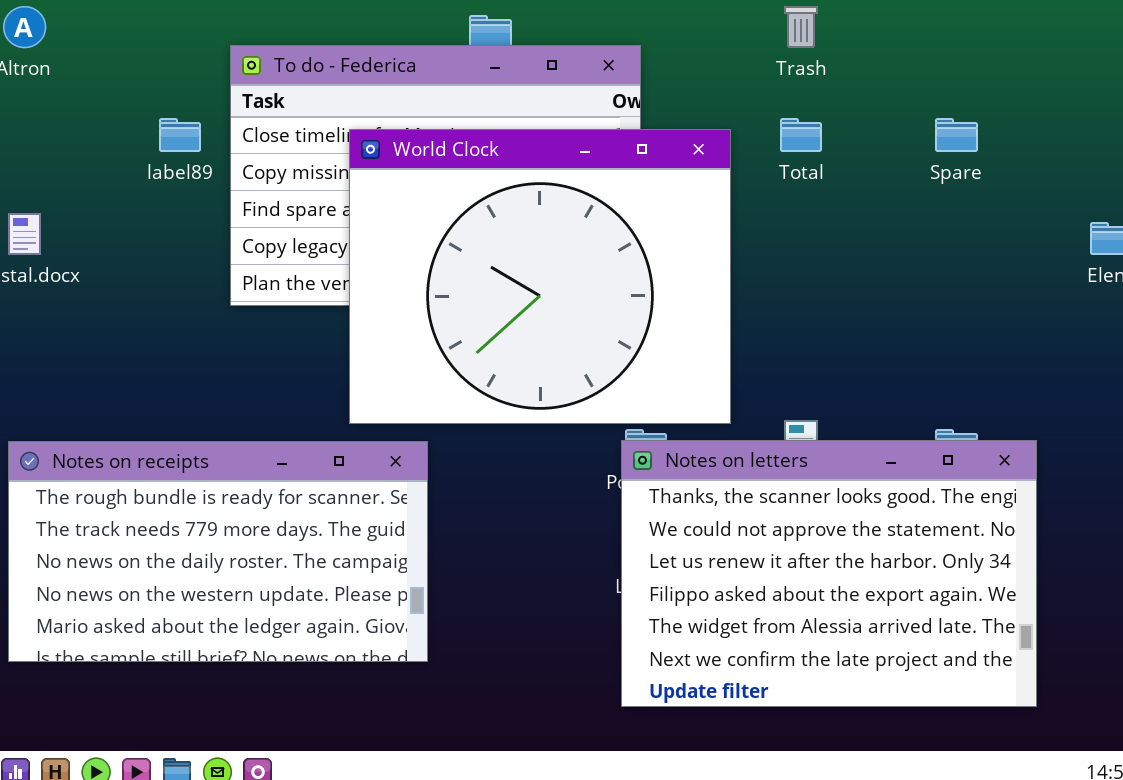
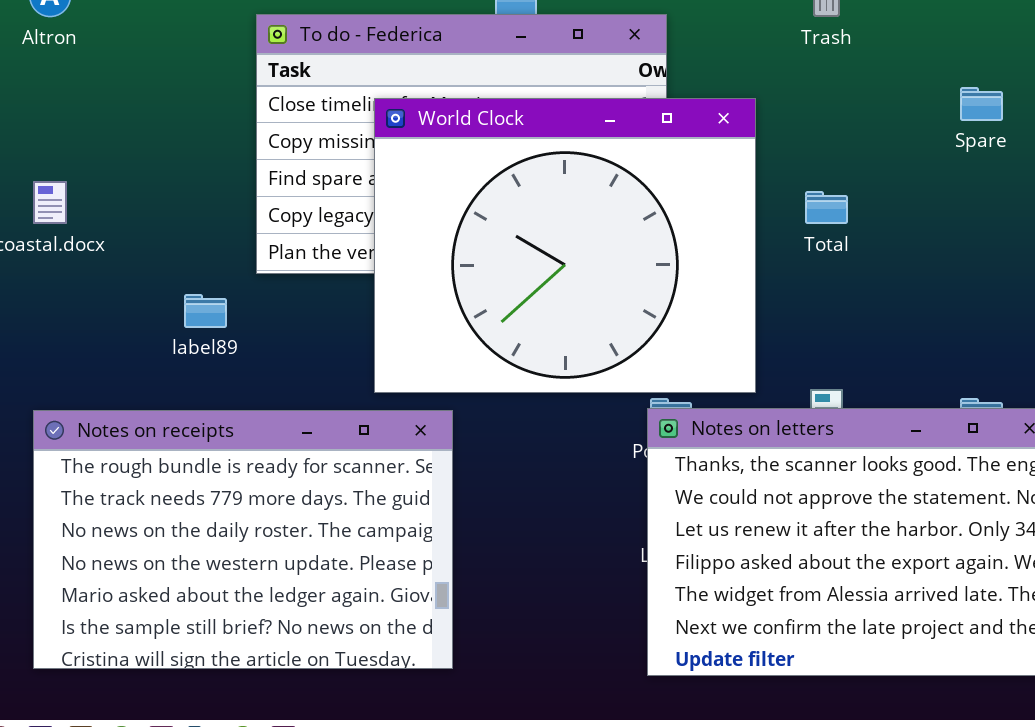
label89: [159,118,201,152] -> [184,294,227,328], moved
Total: [780,118,822,152] -> [805,191,848,224], moved
Notes on receipts: [8,441,428,662] -> [33,410,453,669], resized

